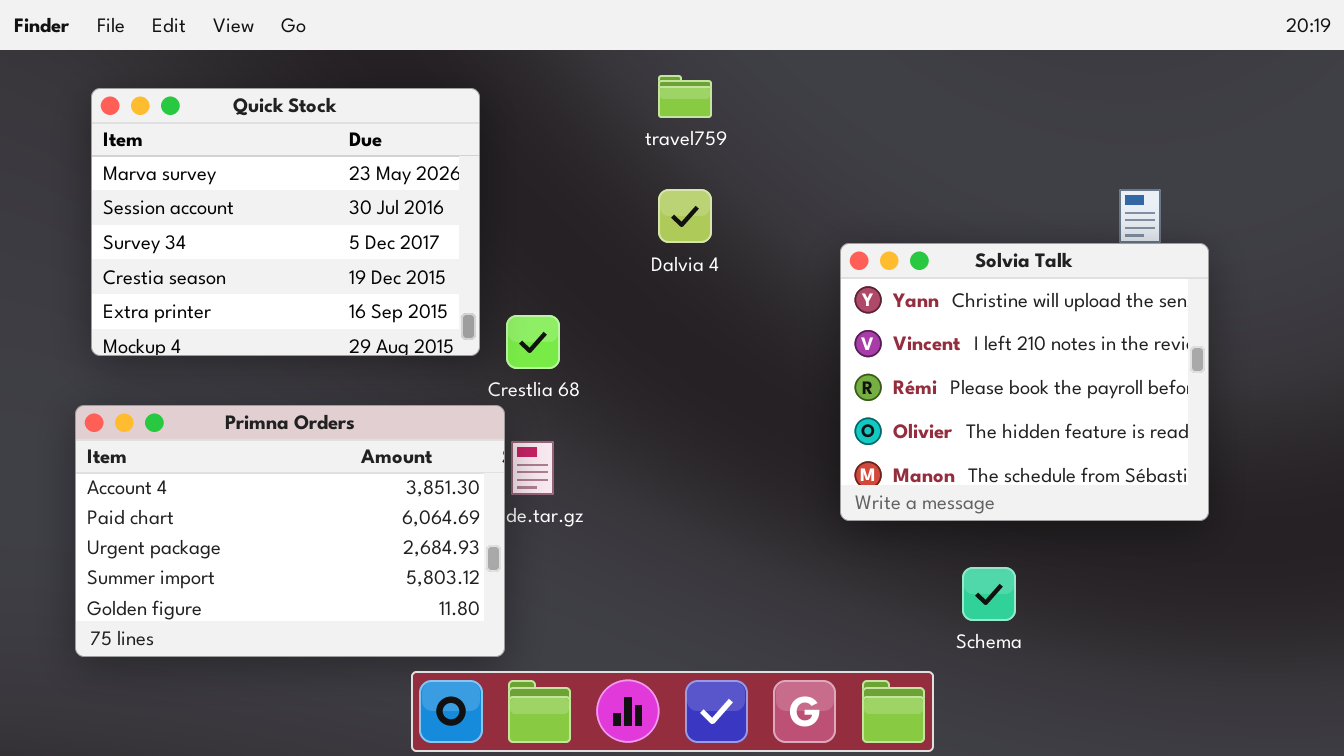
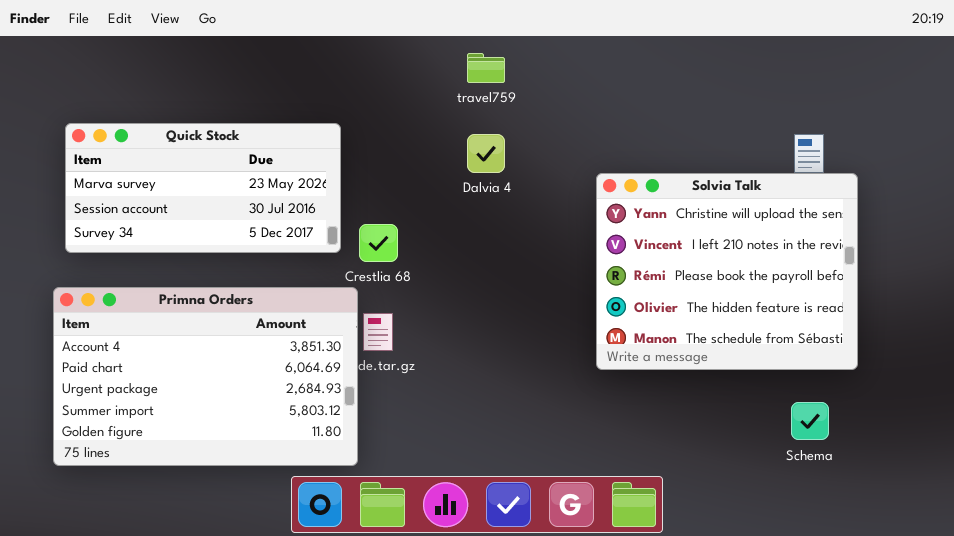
Quick Stock: [91,88,480,356] -> [65,123,341,253], resized
Schema: [962,567,1016,621] -> [791,402,829,440], moved

